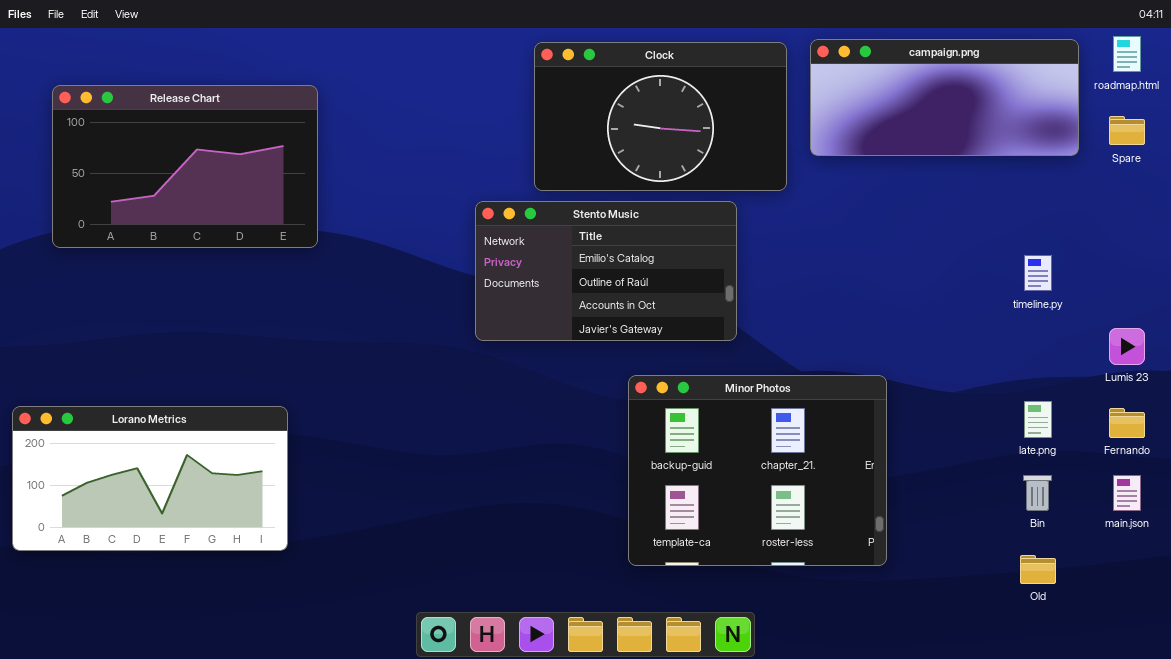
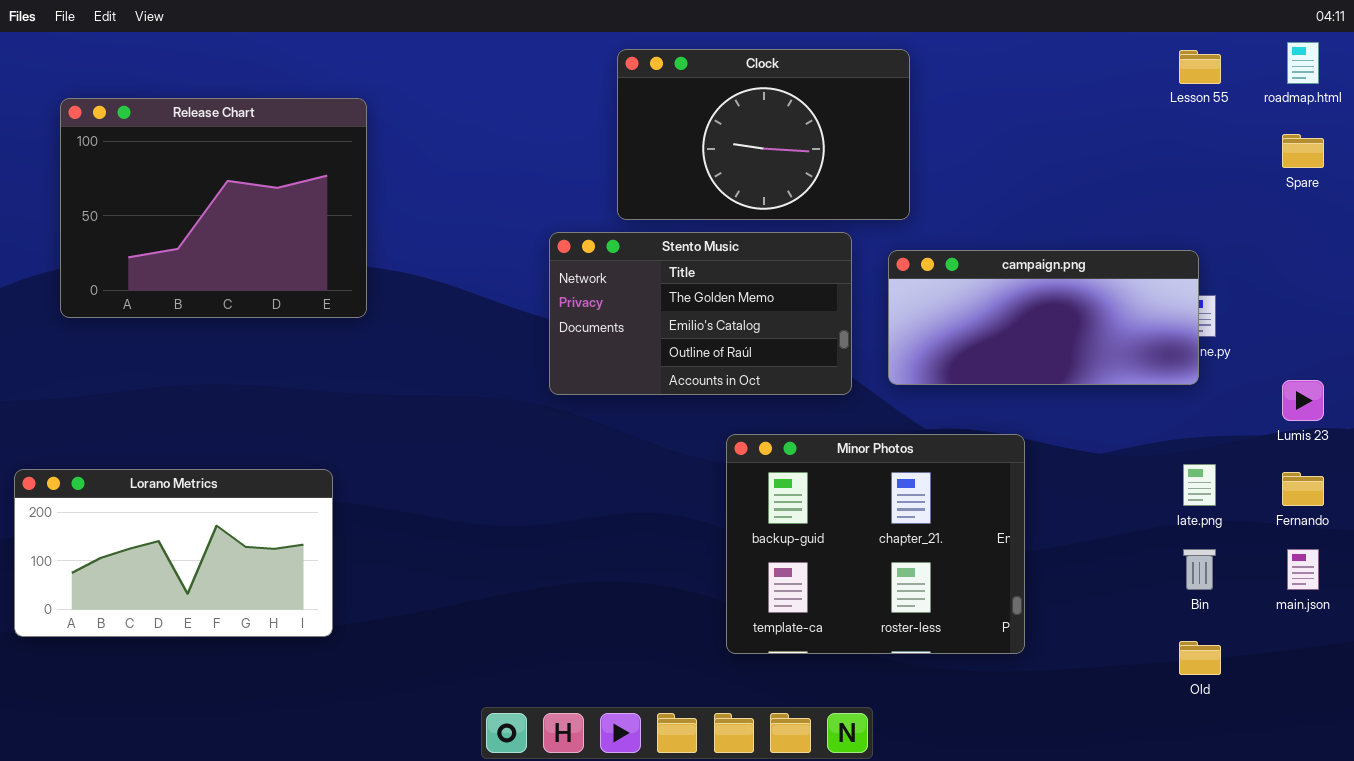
campaign.png: [810,39,1079,156] -> [888,250,1199,385], moved
Release Chart: [52,85,318,248] -> [60,98,367,318], resized
Stento Music: [475,201,737,341] -> [549,232,852,395], scrolled up 1 row

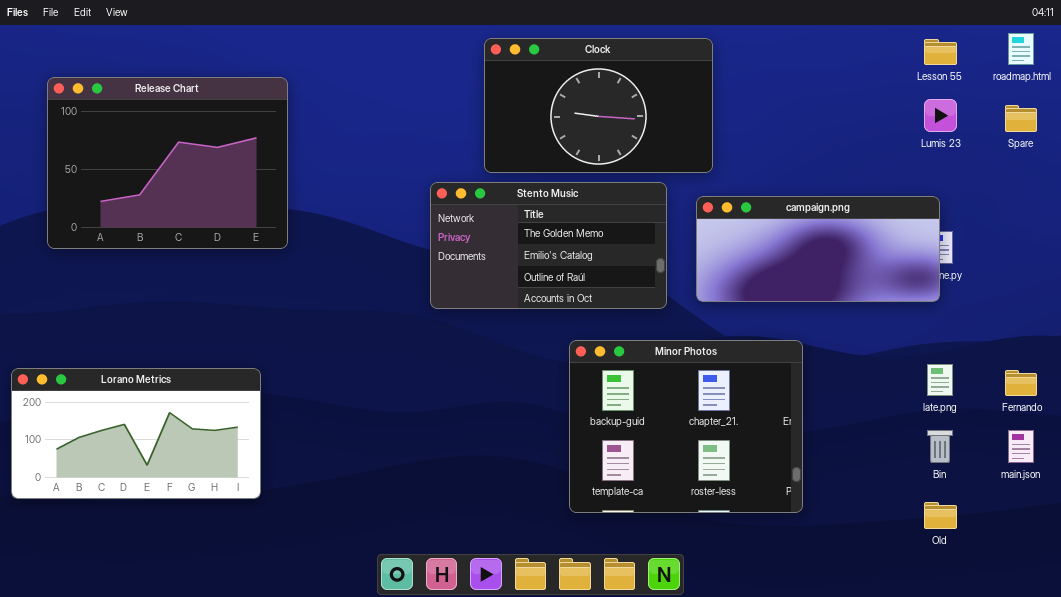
Lumis 23: [1282,380,1324,421] -> [924,99,957,132], moved

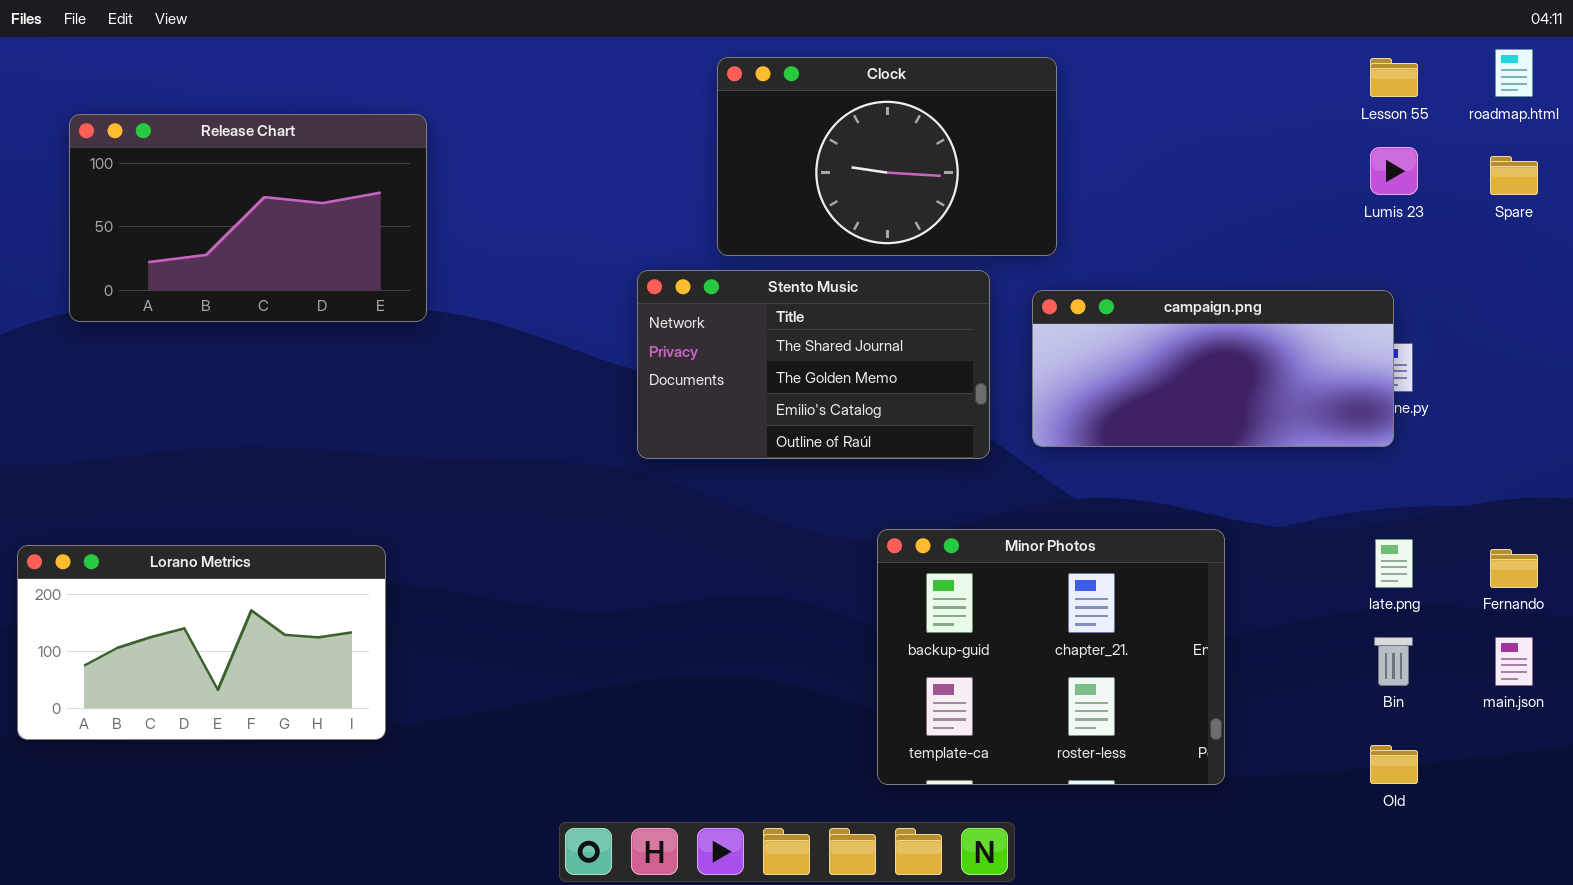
Release Chart: [47,77,288,249] -> [69,114,427,322], resized
Stento Music: [430,182,667,309] -> [637,270,990,459], scrolled up 1 row
Minor Photos: [569,340,803,513] -> [877,529,1225,785], moved

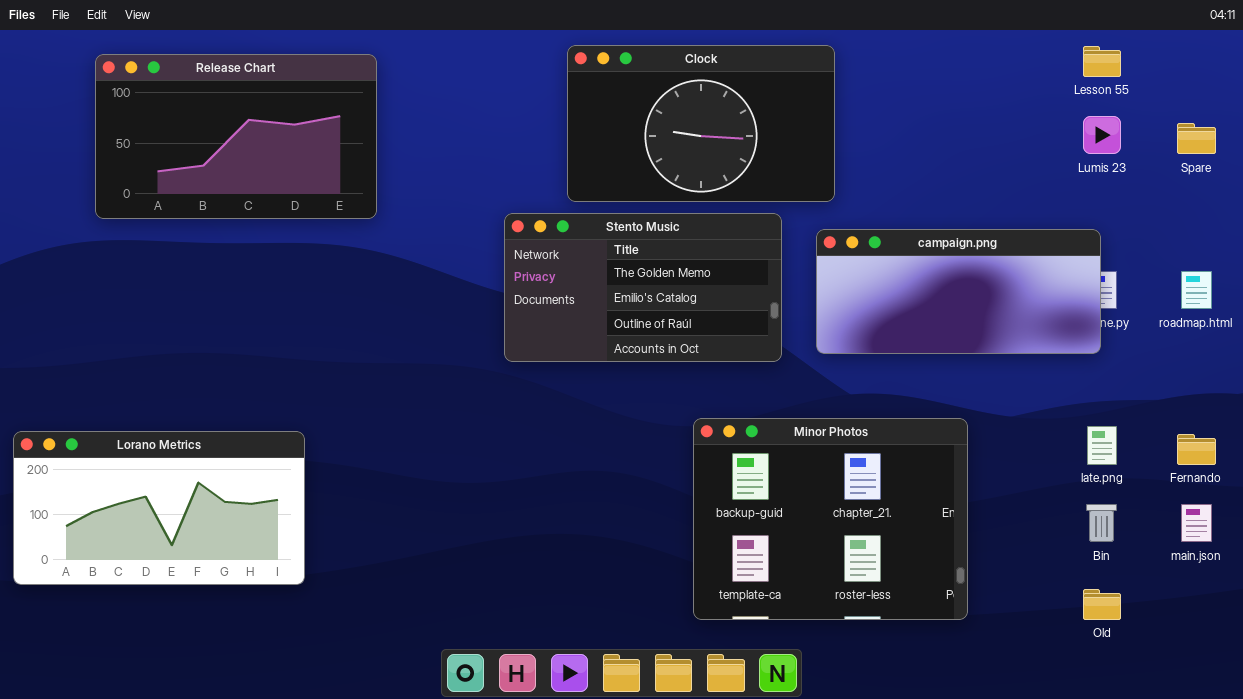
roadmap.html: [1495,49,1533,97] -> [1181,271,1212,309], moved
Release Chart: [69,114,427,322] -> [95,54,377,219], moved
Stento Music: [637,270,990,459] -> [504,213,782,362], scrolled down 1 row

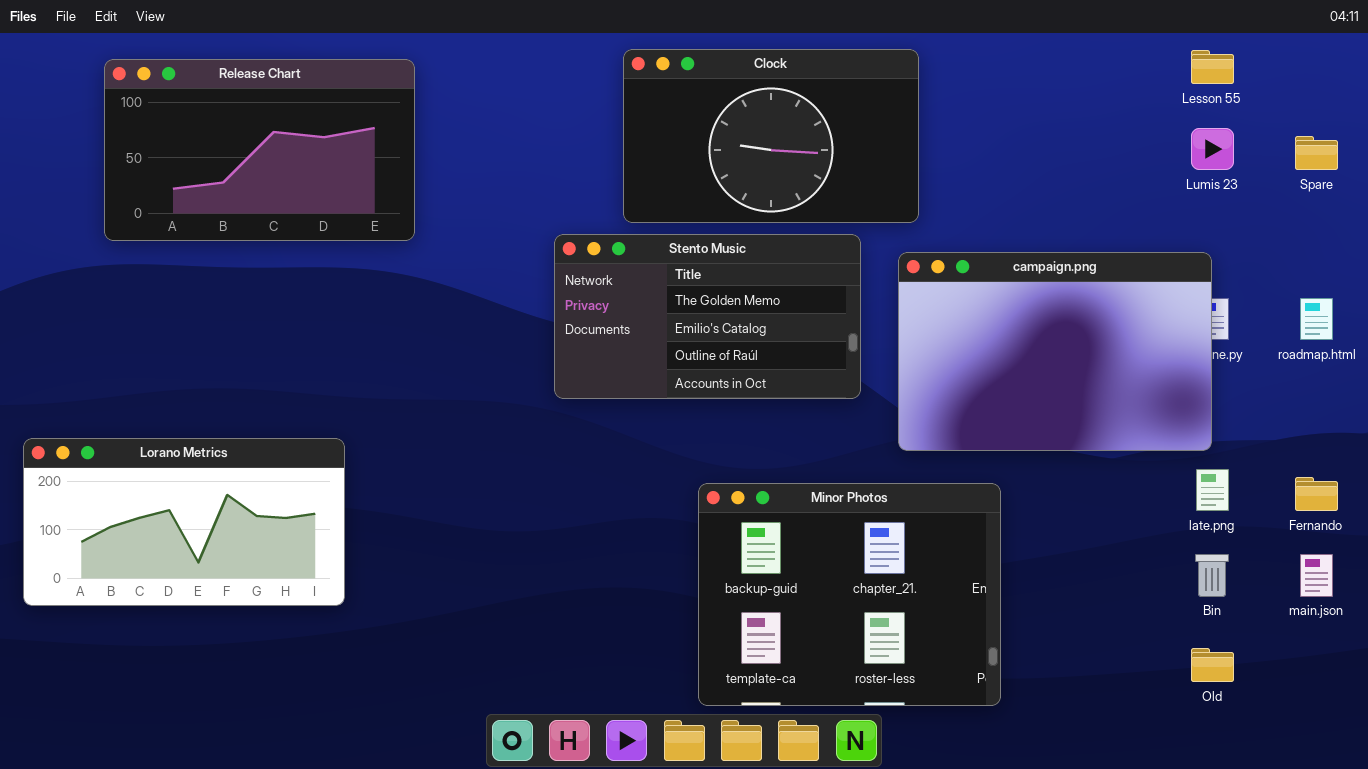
campaign.png: [816,229,1101,354] -> [898,252,1212,451], resized
Minor Photos: [693,418,968,620] -> [698,483,1001,706], moved
Lorano Metrics: [13,431,305,585] -> [23,438,345,606], moved

